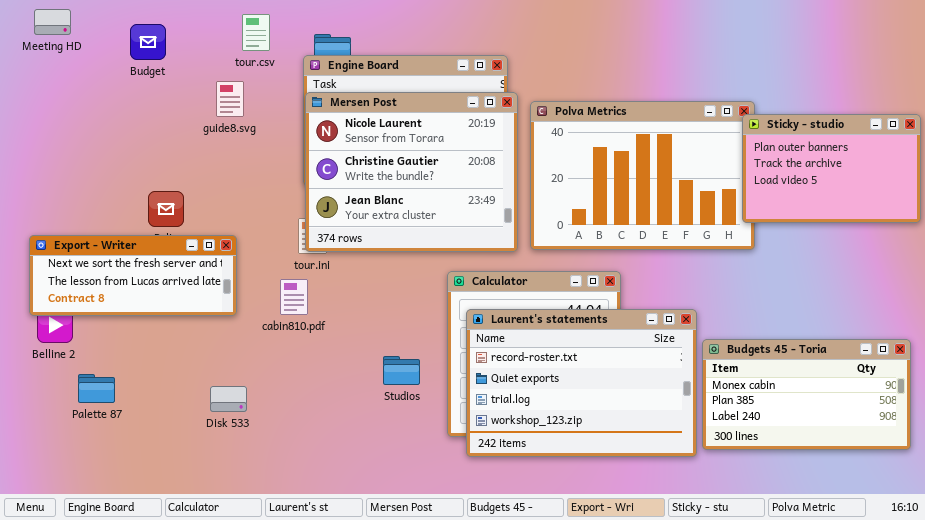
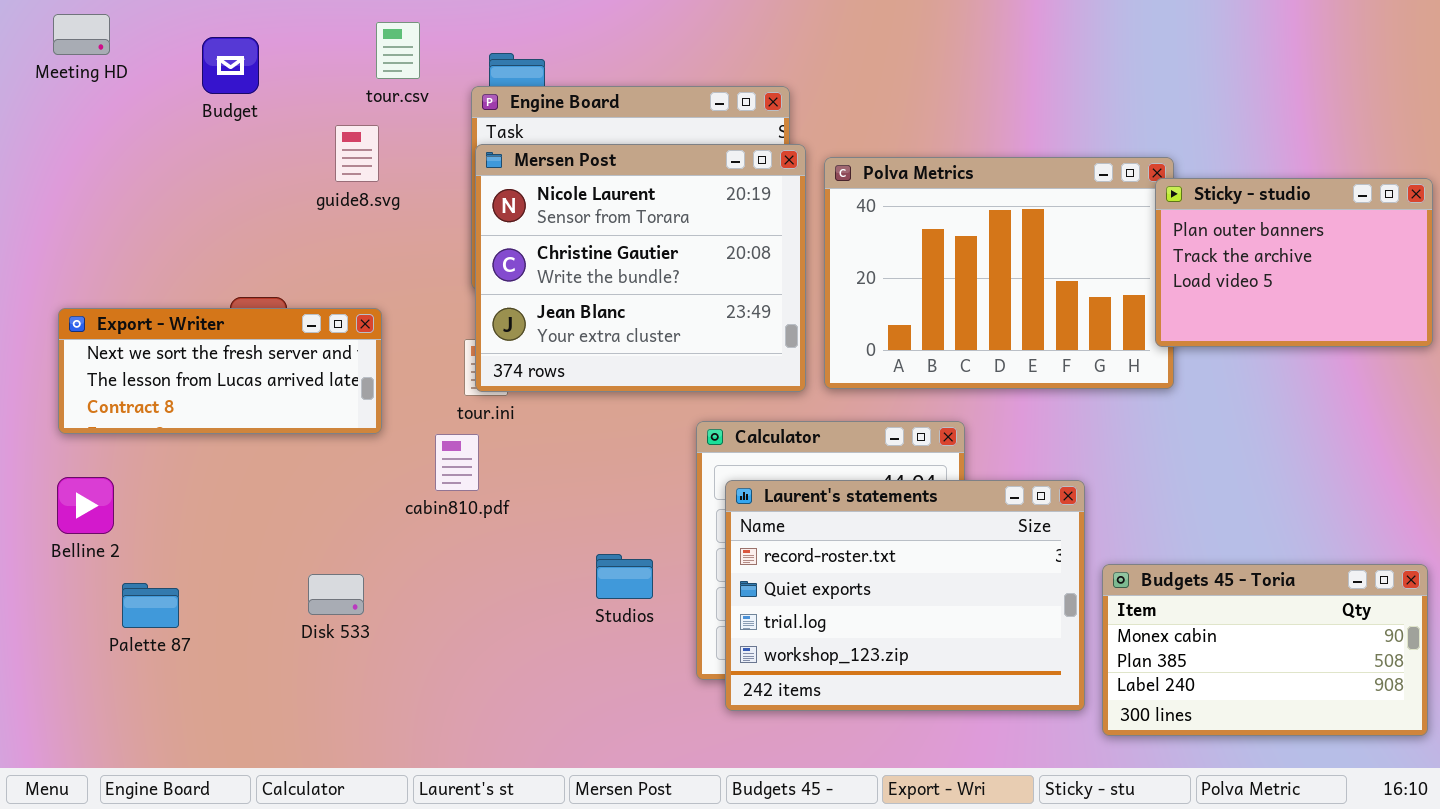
Export - Writer: [29,235,237,316] -> [58,308,382,434], moved
Budgets 45 - Toria: [702,339,911,450] -> [1102,564,1428,736], moved
Disk 533: [210,386,247,412] -> [308,574,364,615], moved

